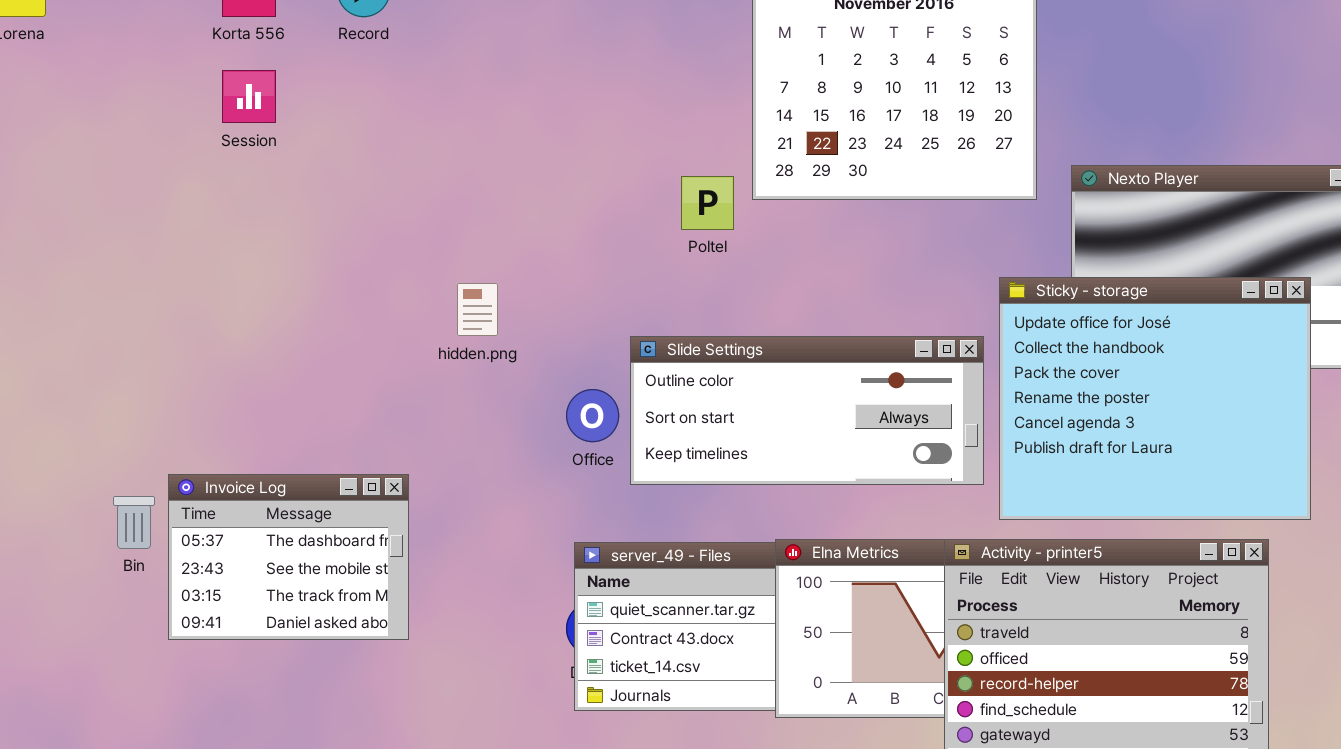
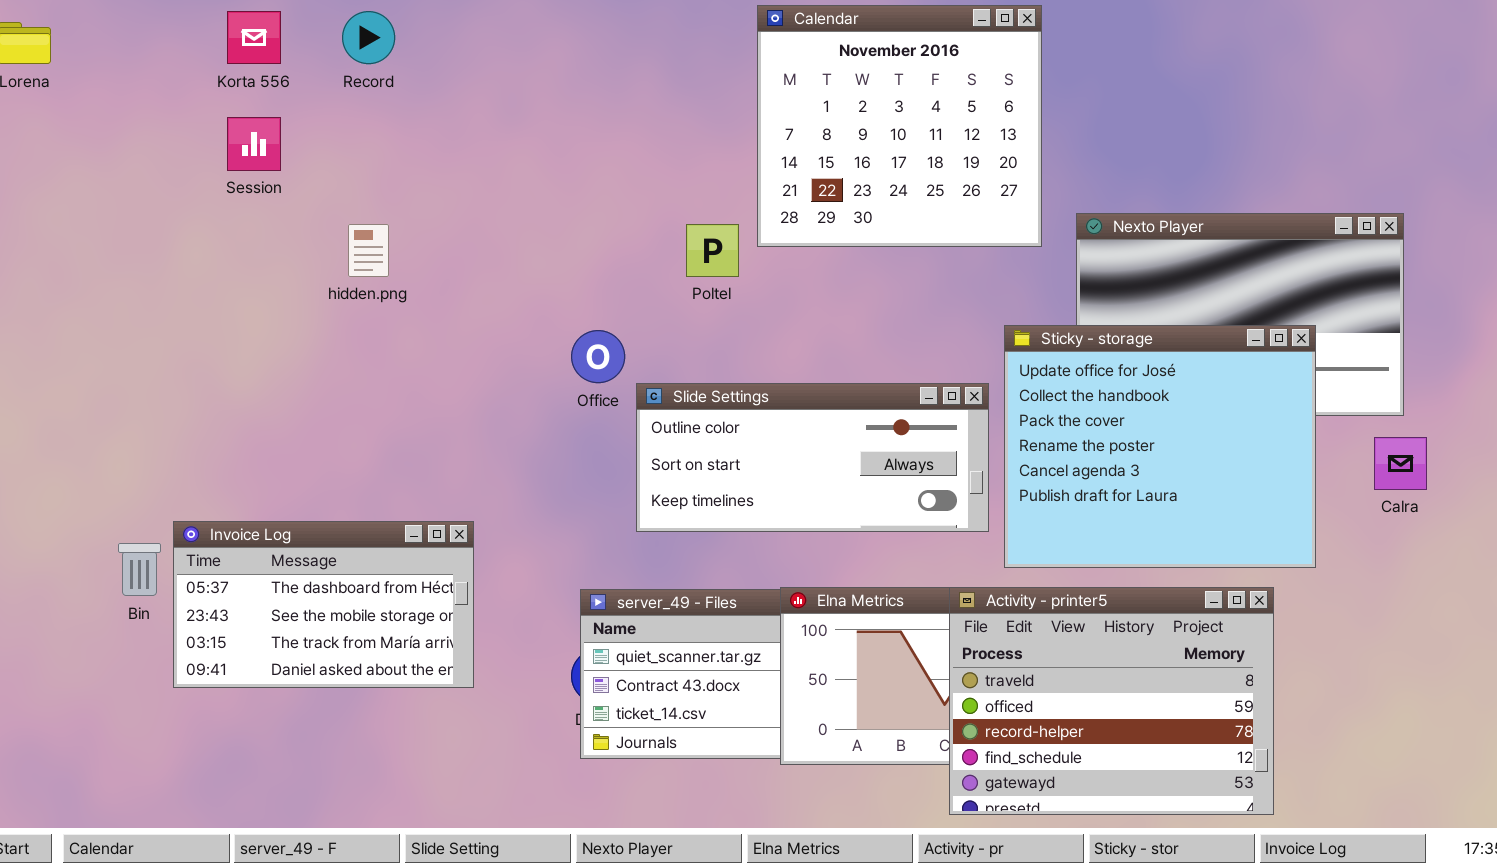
hidden.png: [457,283,498,336] -> [348,224,389,277], moved
Office: [566,389,619,442] -> [571,330,625,383], moved
Invoice Log: [168,474,409,640] -> [173,521,474,688], resized

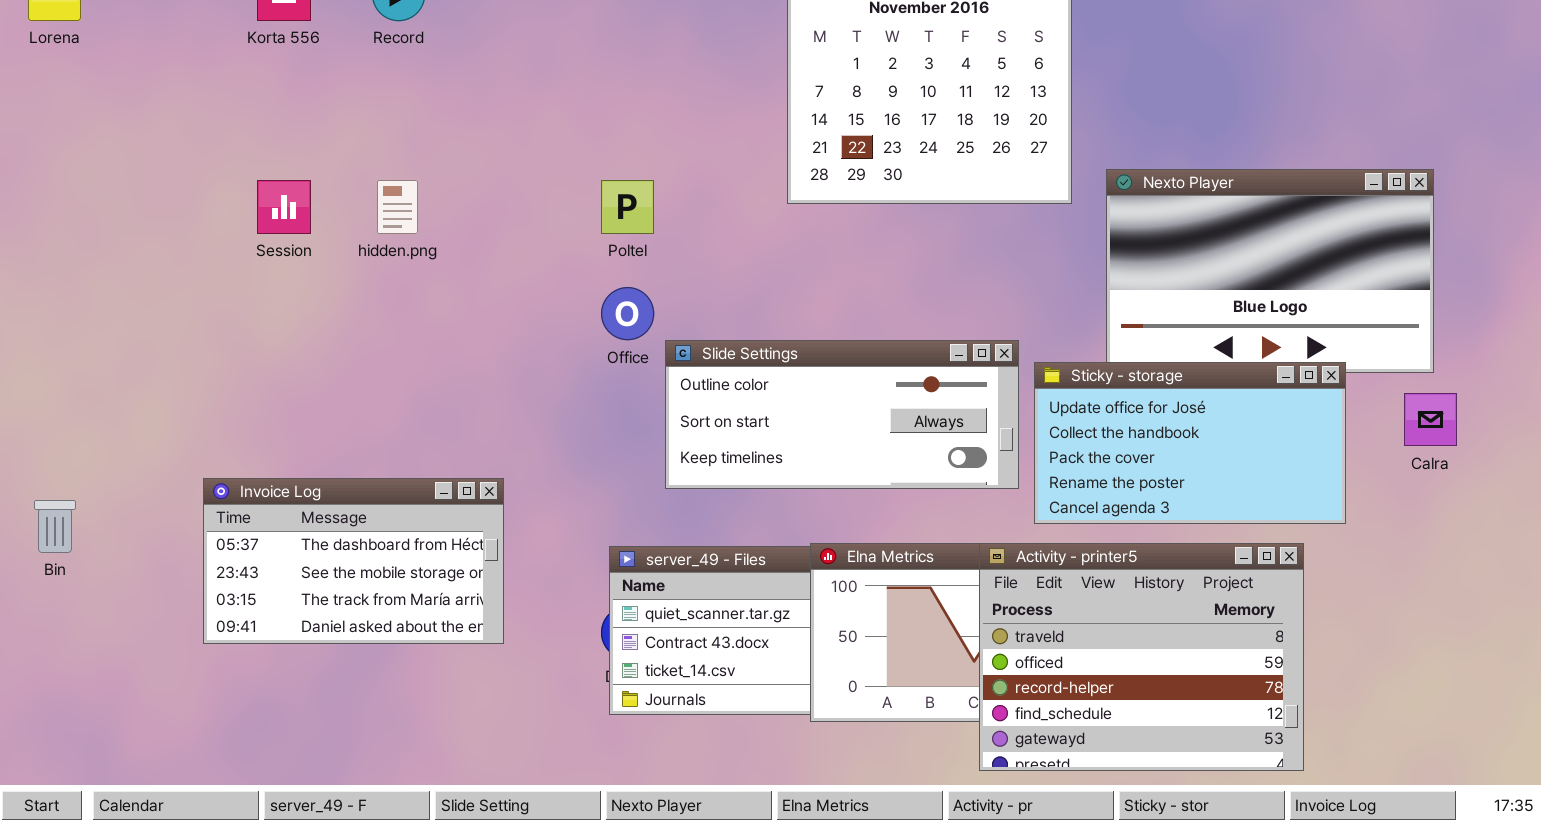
Session: [227,117,281,171] -> [257,180,311,234], moved
Poltel: [686,224,739,277] -> [601,180,654,234], moved
Sticky - storage: [1004,325,1316,568] -> [1034,362,1346,524], resized
Bin: [118,543,161,596] -> [34,500,76,553], moved

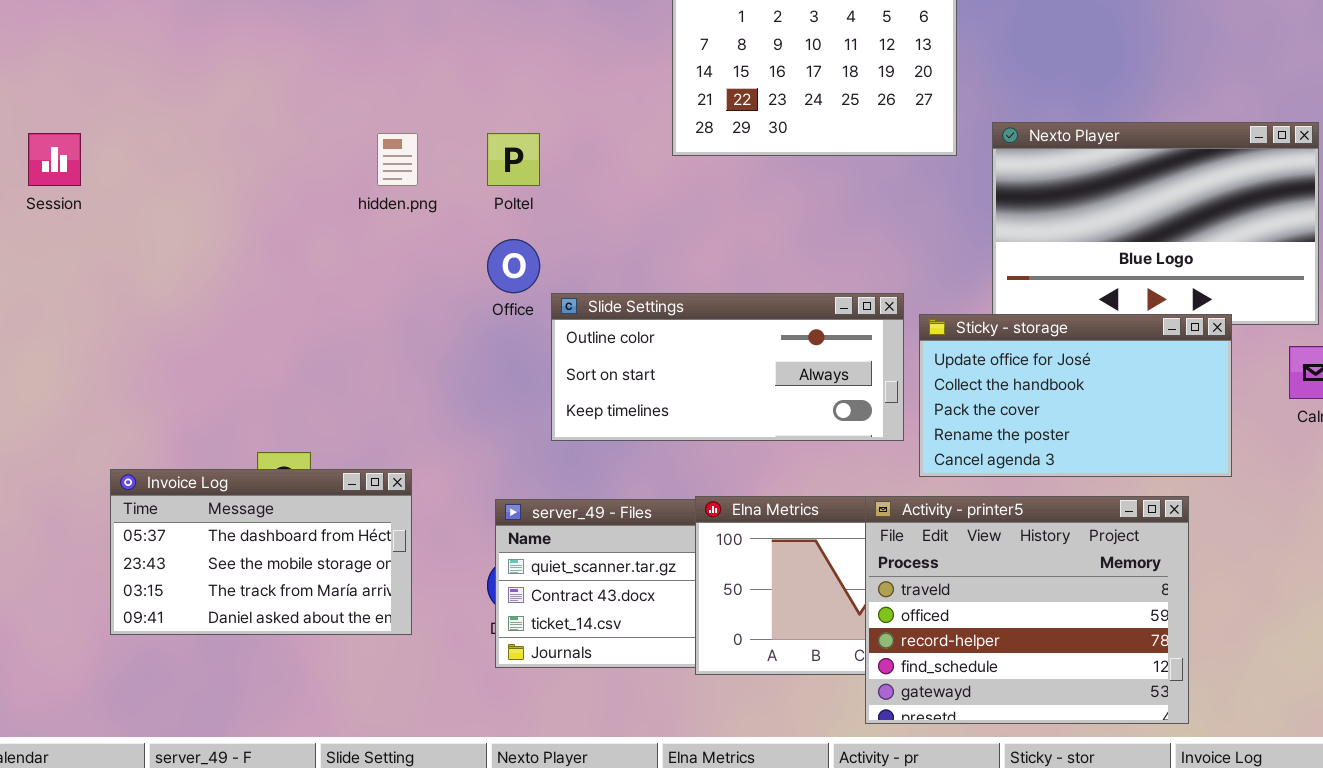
Session: [257,180,311,234] -> [28,133,81,186], moved
hidden.png: [377,180,418,234] -> [377,133,418,186], moved
Invoice Log: [203,478,504,644] -> [110,469,412,635], moved

